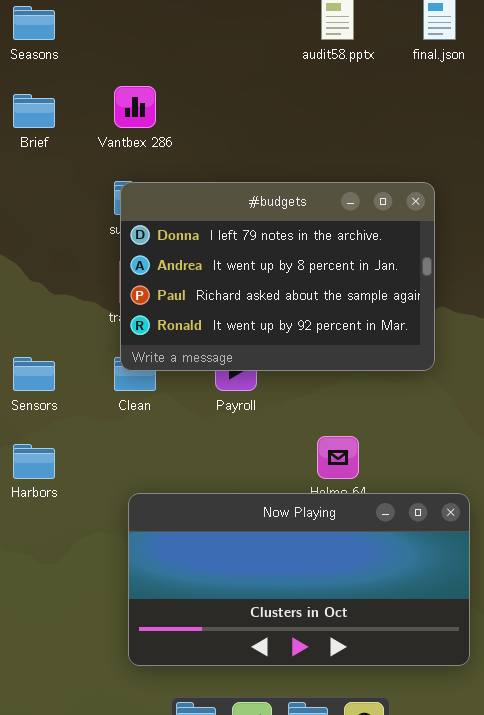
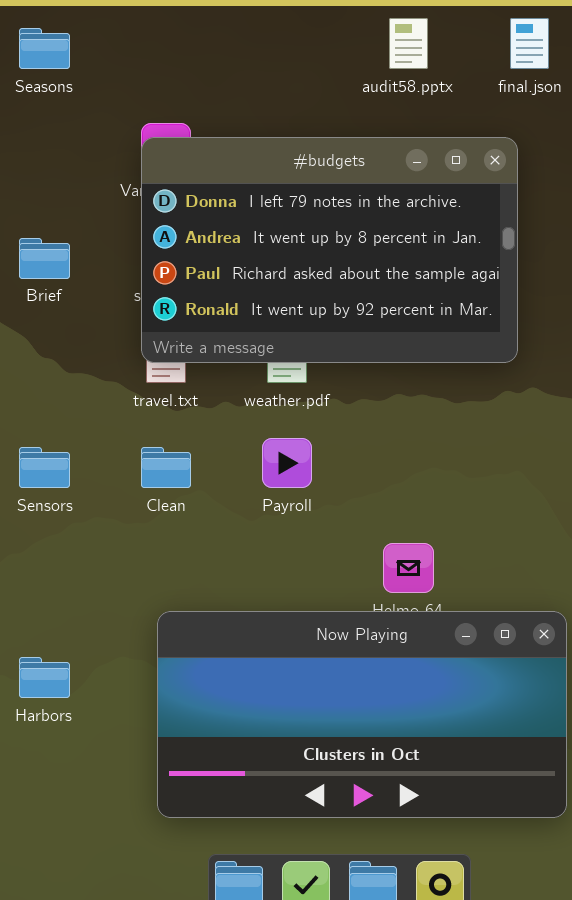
Brief: [13,94,55,128] -> [19,238,70,279], moved
#budgets: [120,182,435,371] -> [141,137,518,363], moved
Harbors: [13,444,55,479] -> [19,657,70,698], moved

